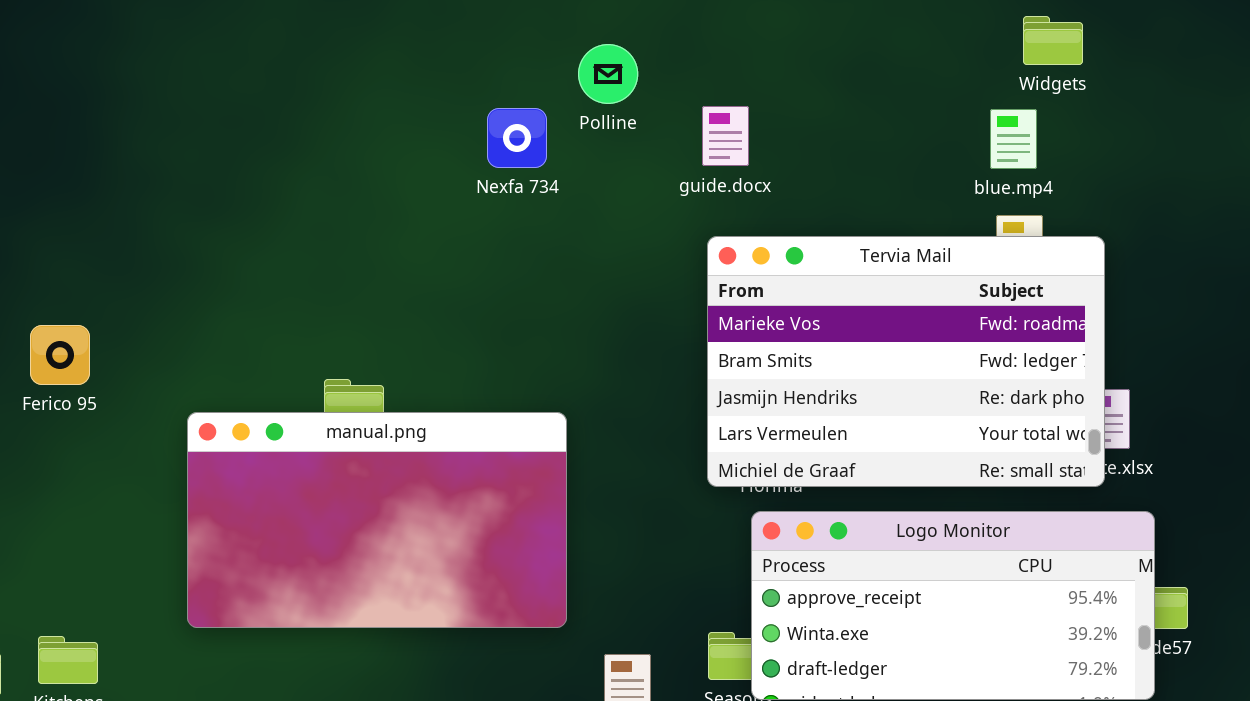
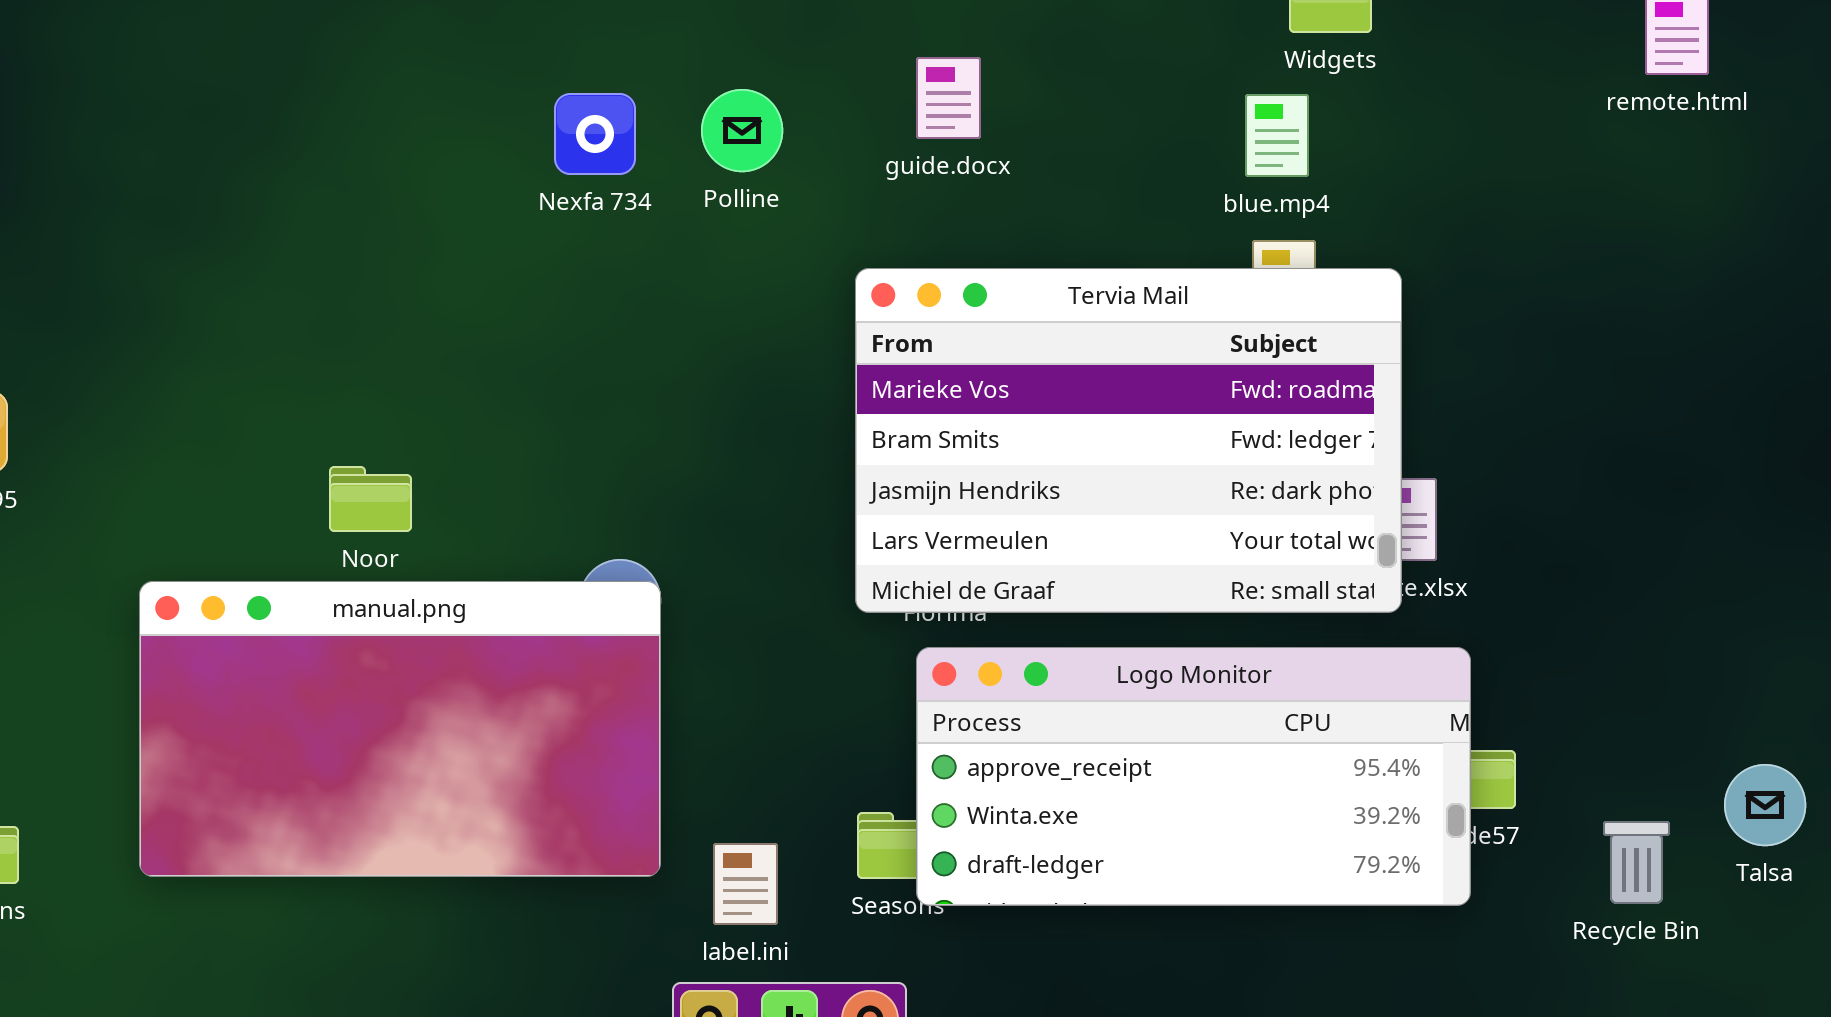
Polline: [578,44,638,104] -> [701,89,783,172], moved
guide.docx: [702,106,749,166] -> [916,57,981,139], moved
manual.png: [187,412,567,628] -> [139,581,661,877], moved

